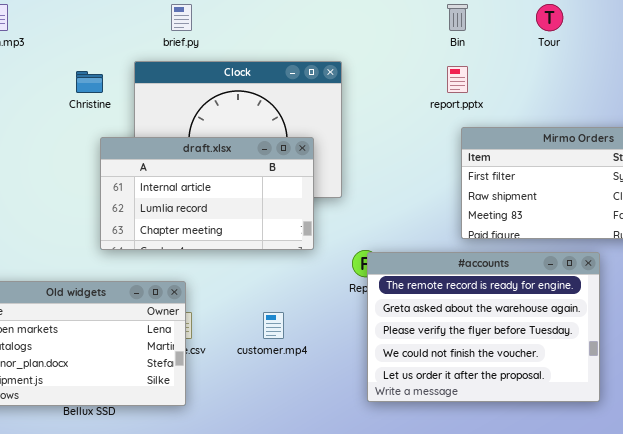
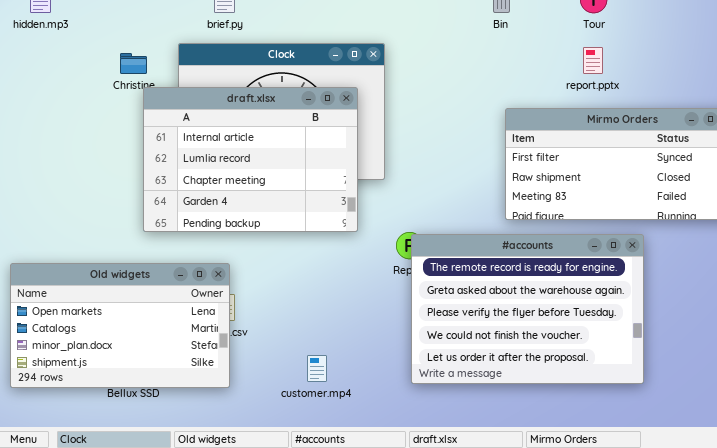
report.pptx: [447,66,468,93] -> [583,47,603,74], moved
draft.xlsx: [100,137,314,250] -> [143,87,358,232], resized
customer.mp4: [263,312,284,339] -> [307,355,327,382], moved

